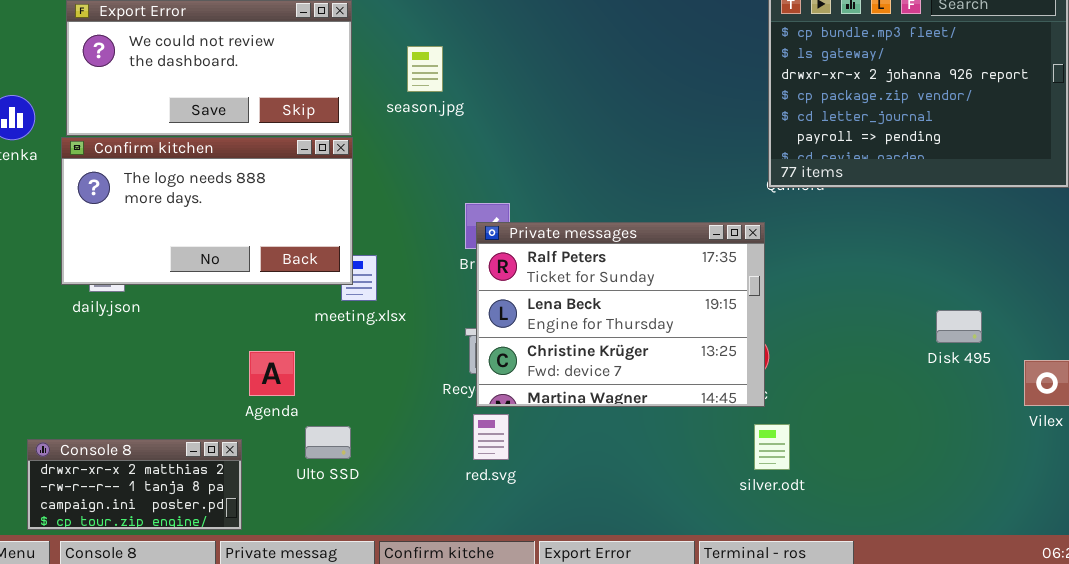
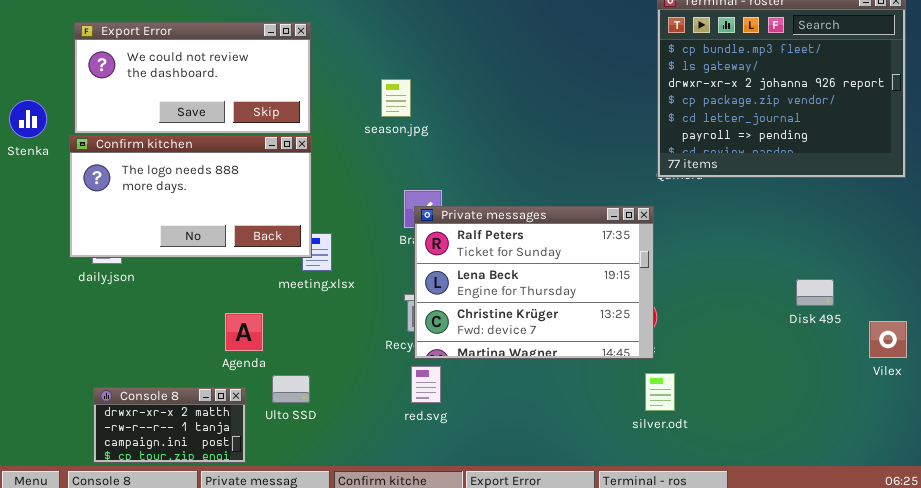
season.jpg: [407,46,443,92] -> [381,79,411,117], moved
Console 8: [27,439,242,530] -> [93,387,246,463], moved, resized

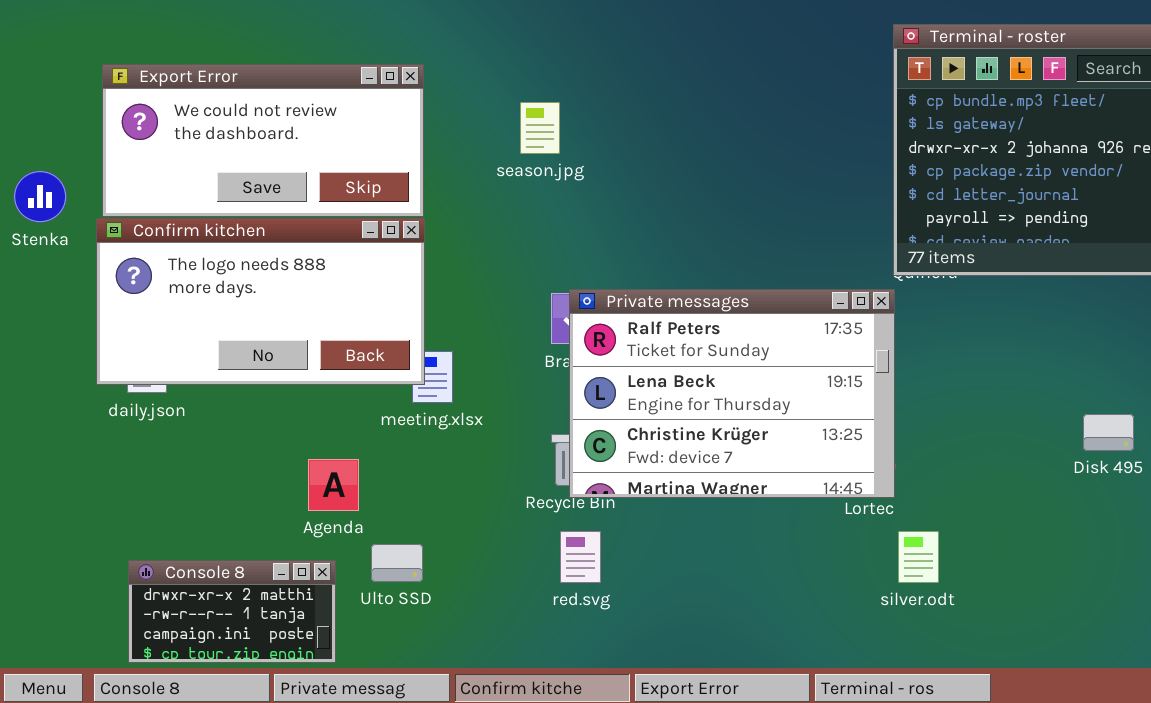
season.jpg: [381,79,411,117] -> [520,102,560,154], moved
Private messages: [414,206,654,359] -> [569,289,895,498], moved
silver.odt: [645,373,675,411] -> [898,531,939,583], moved

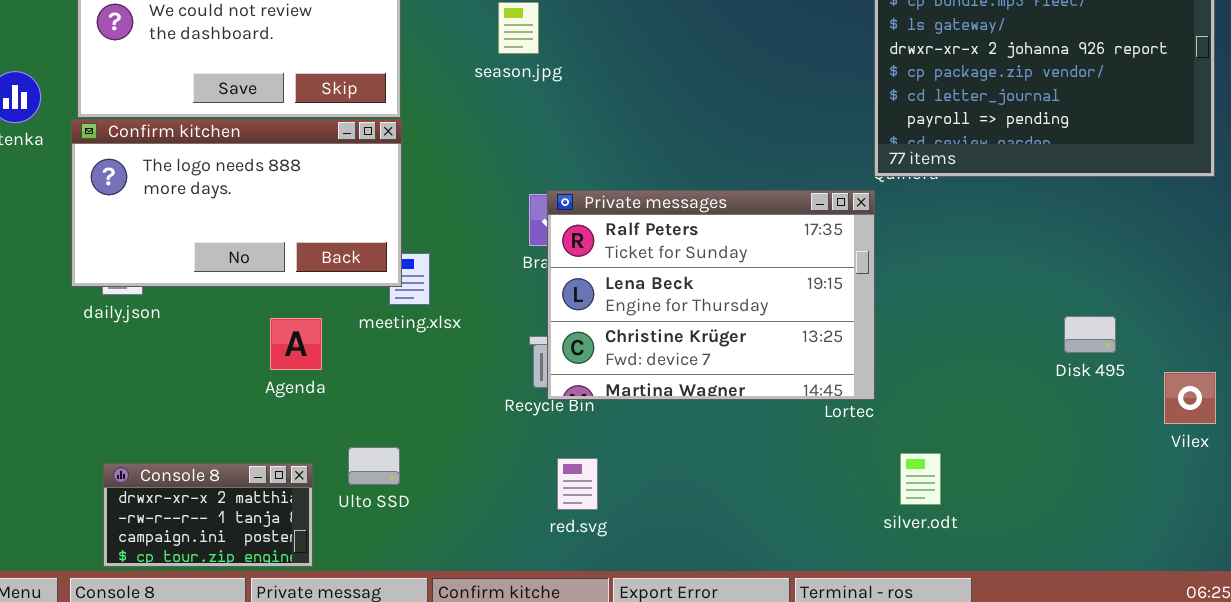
Agenda: [308,459,359,511] -> [270,318,322,370], moved
red.svg: [560,531,601,583] -> [557,458,598,510], moved
silver.odt: [898,531,939,583] -> [900,453,941,505], moved

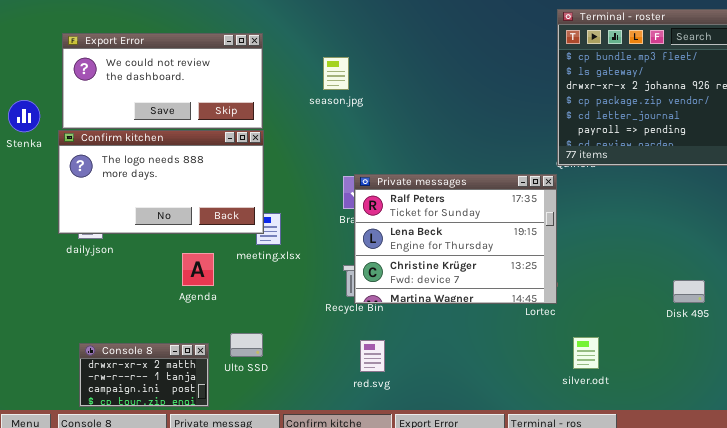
Disk 495: [1064,316,1116,353] -> [673,280,705,303], moved

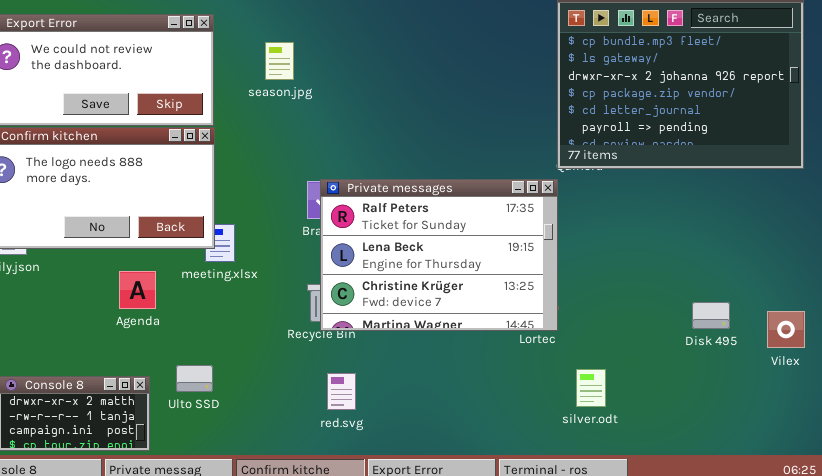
season.jpg: [323,57,349,90] -> [265,42,294,80], moved

